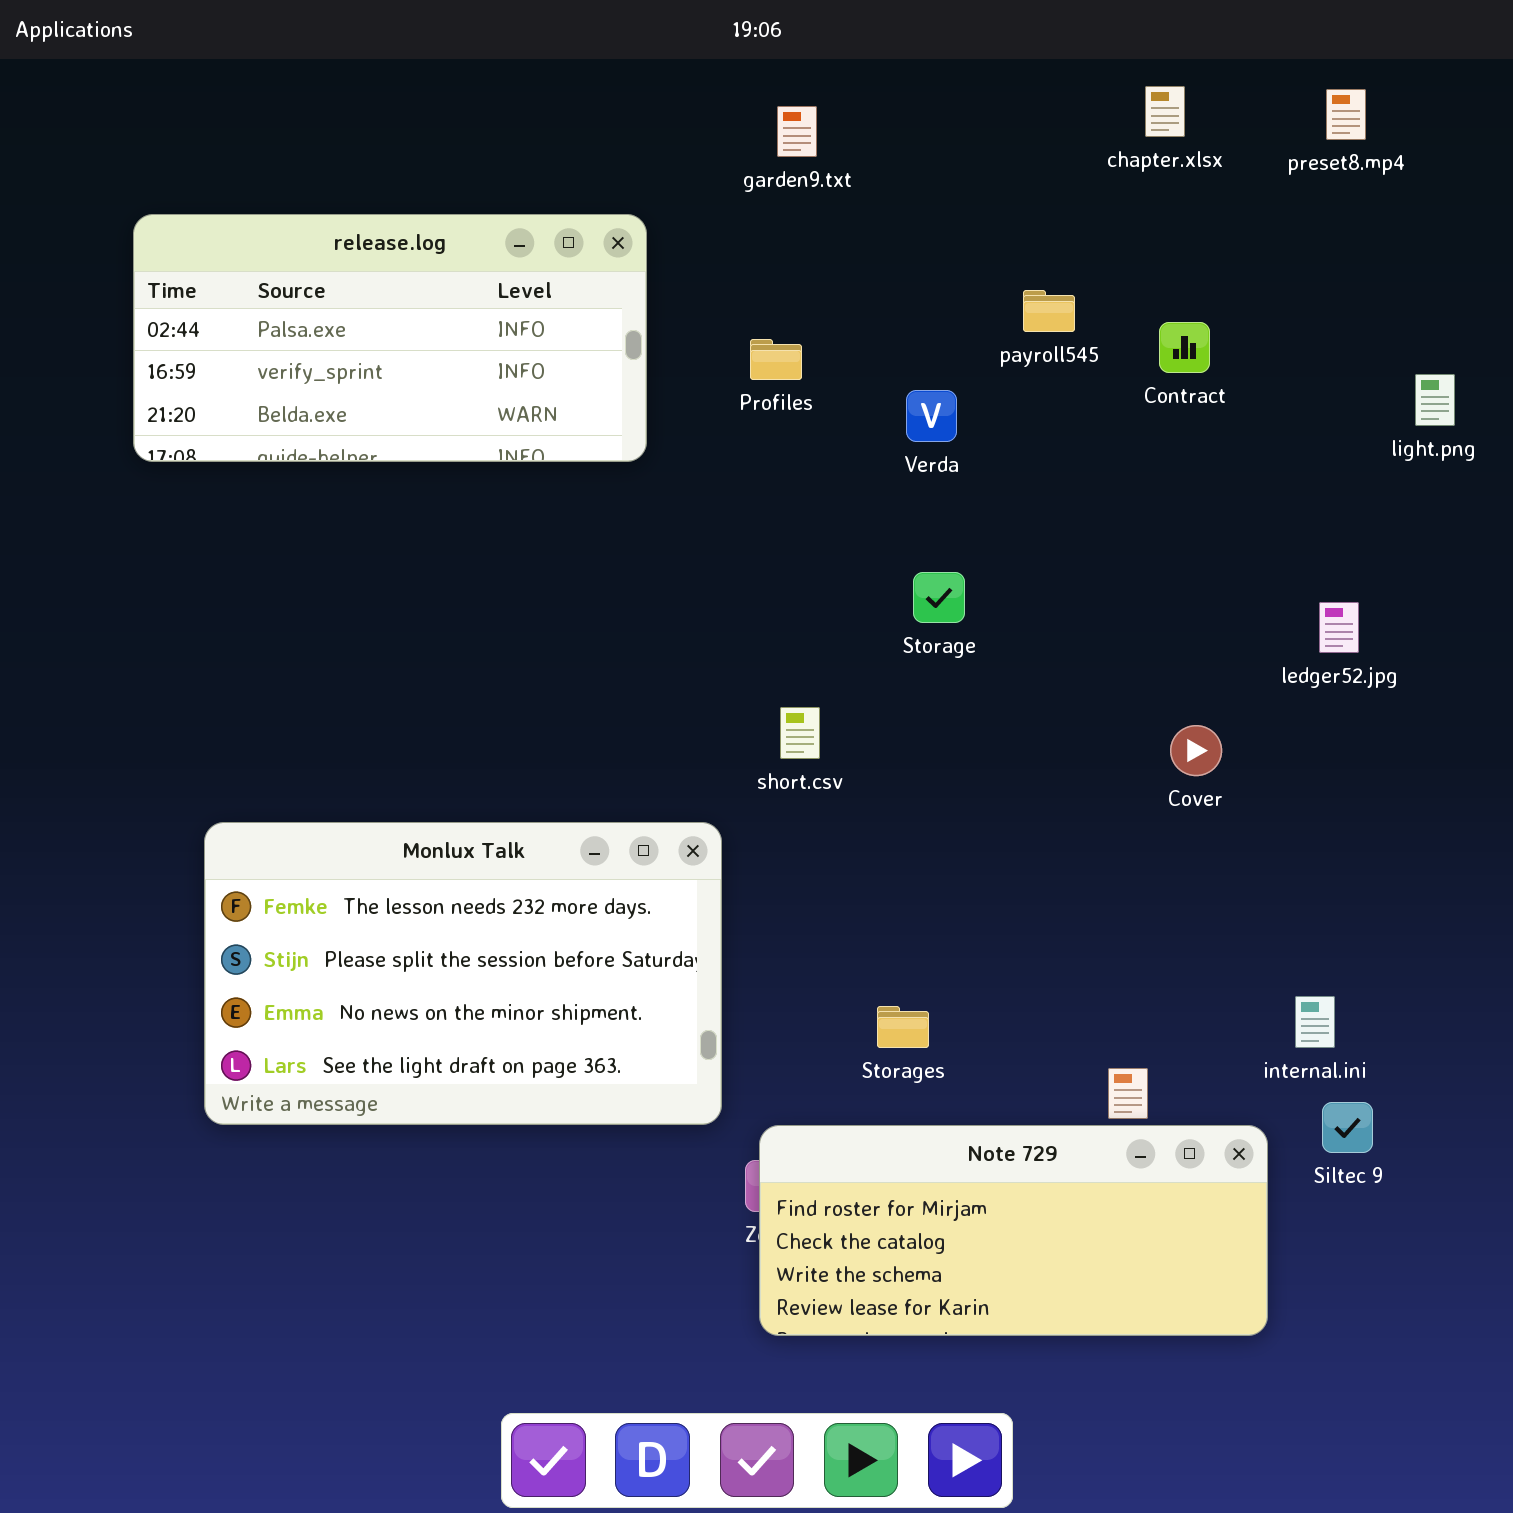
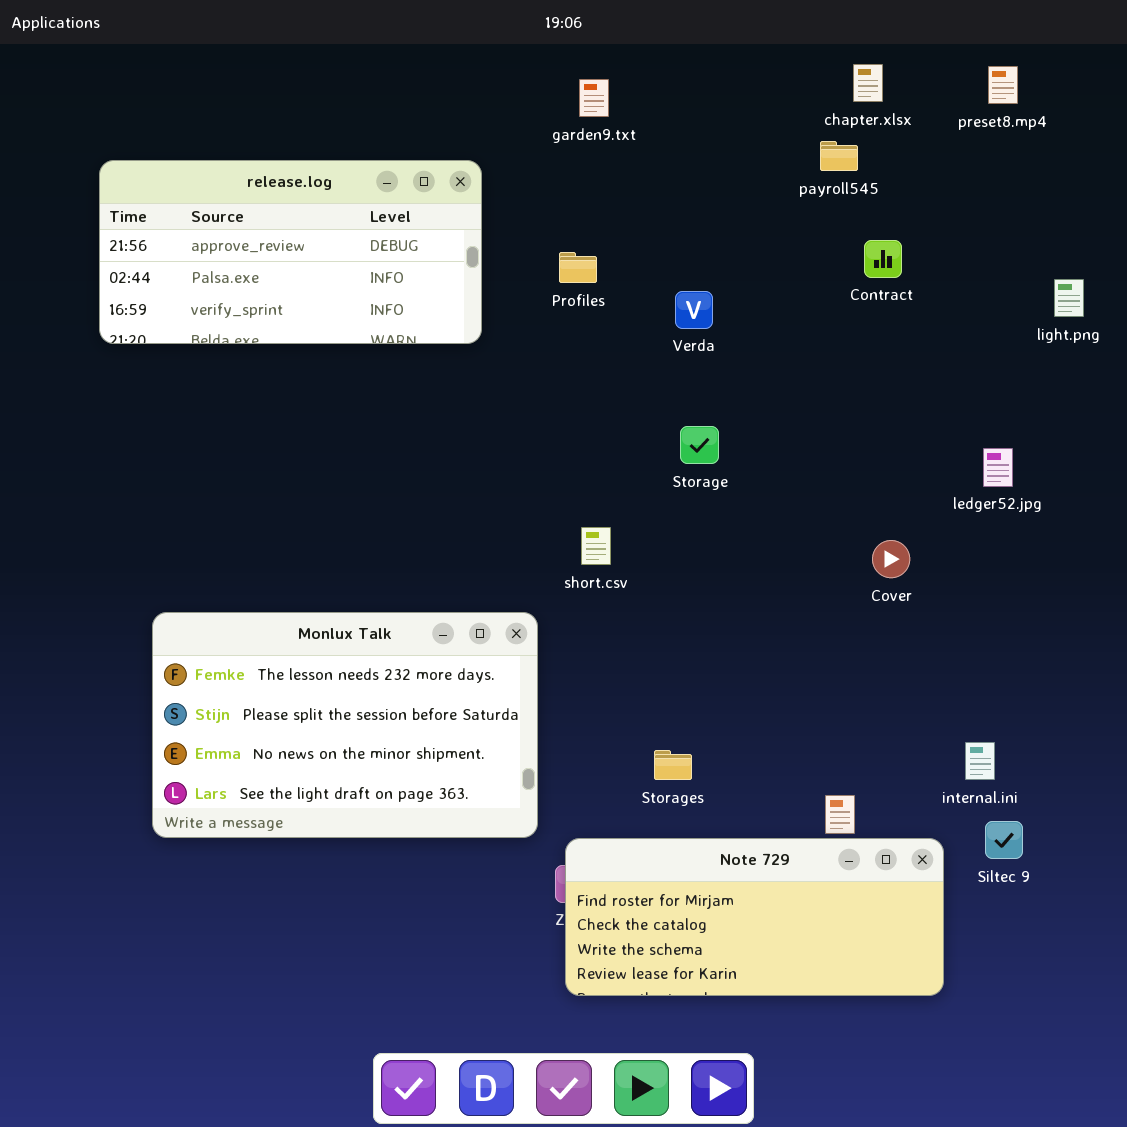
release.log: [133,214,647,462] -> [99,160,482,344], scrolled up 1 row
payroll545: [1023,290,1075,332] -> [820,141,858,171], moved

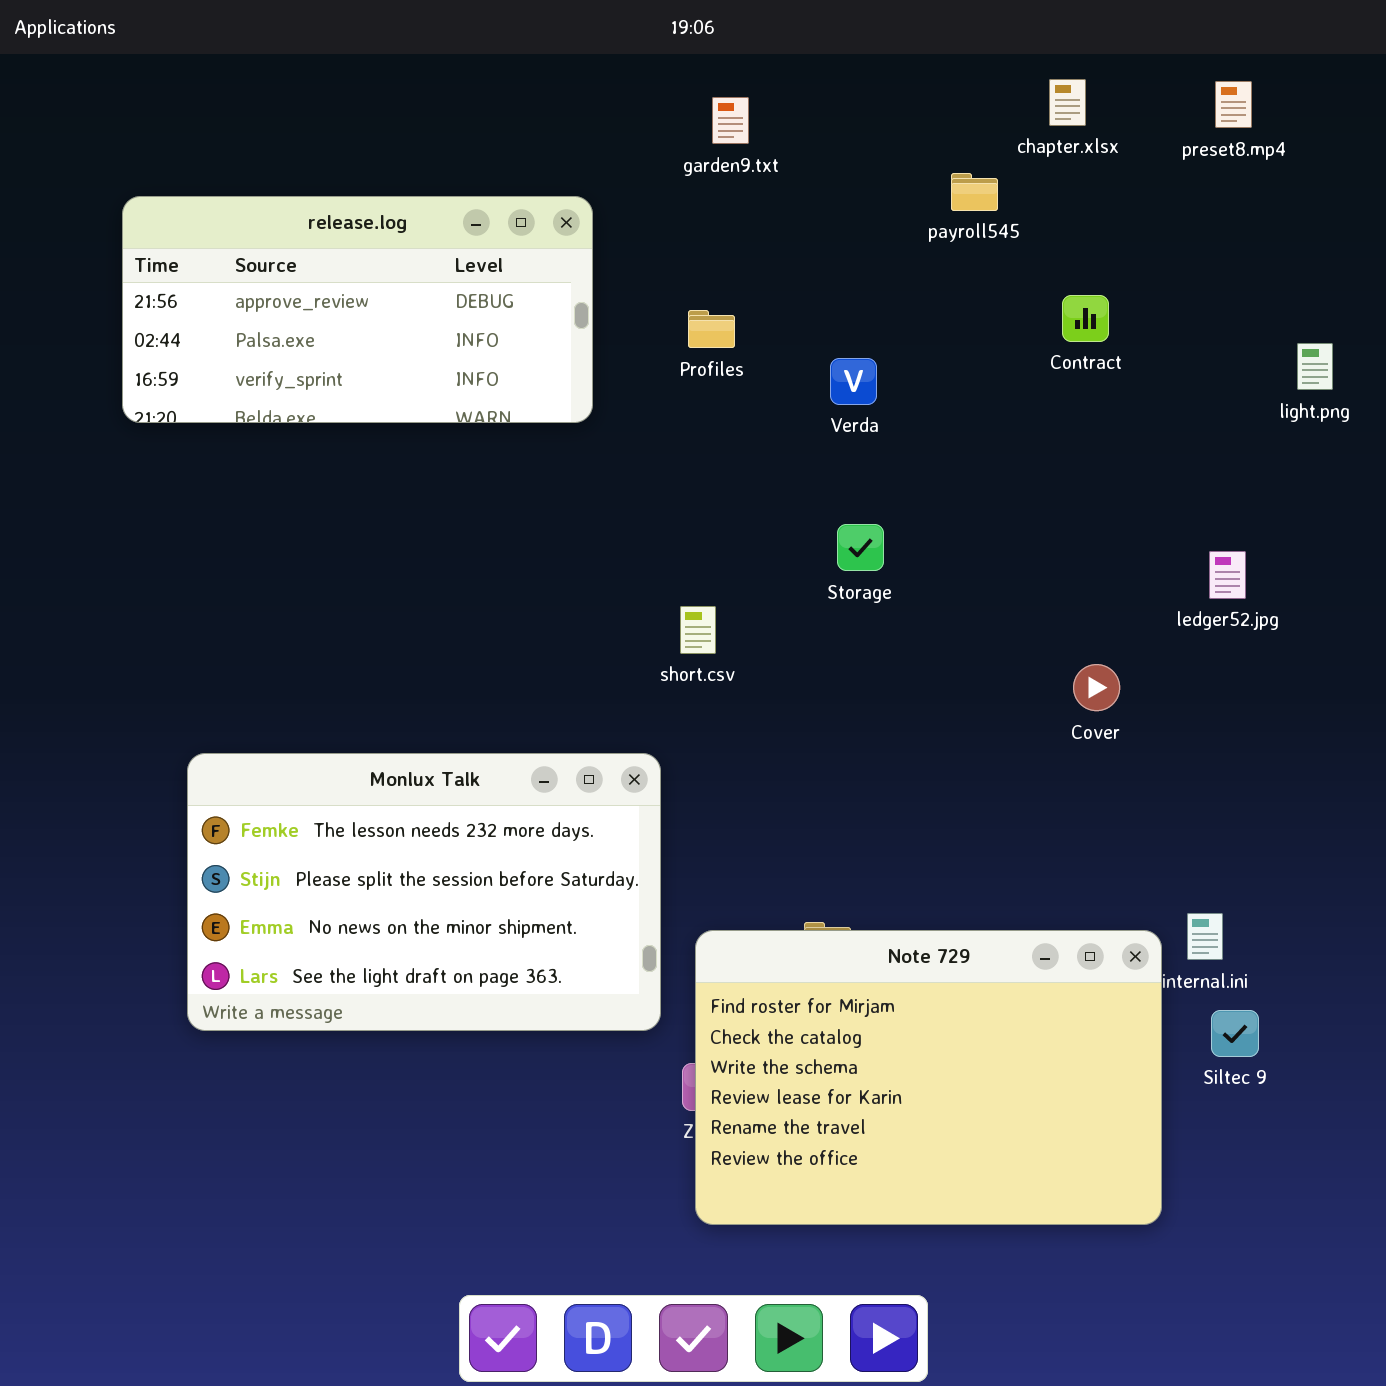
payroll545: [820,141,858,171] -> [951,173,998,211], moved
short.csv: [581,527,611,565] -> [680,606,716,654], moved
Note 729: [565,838,944,996] -> [695,930,1162,1225], resized

